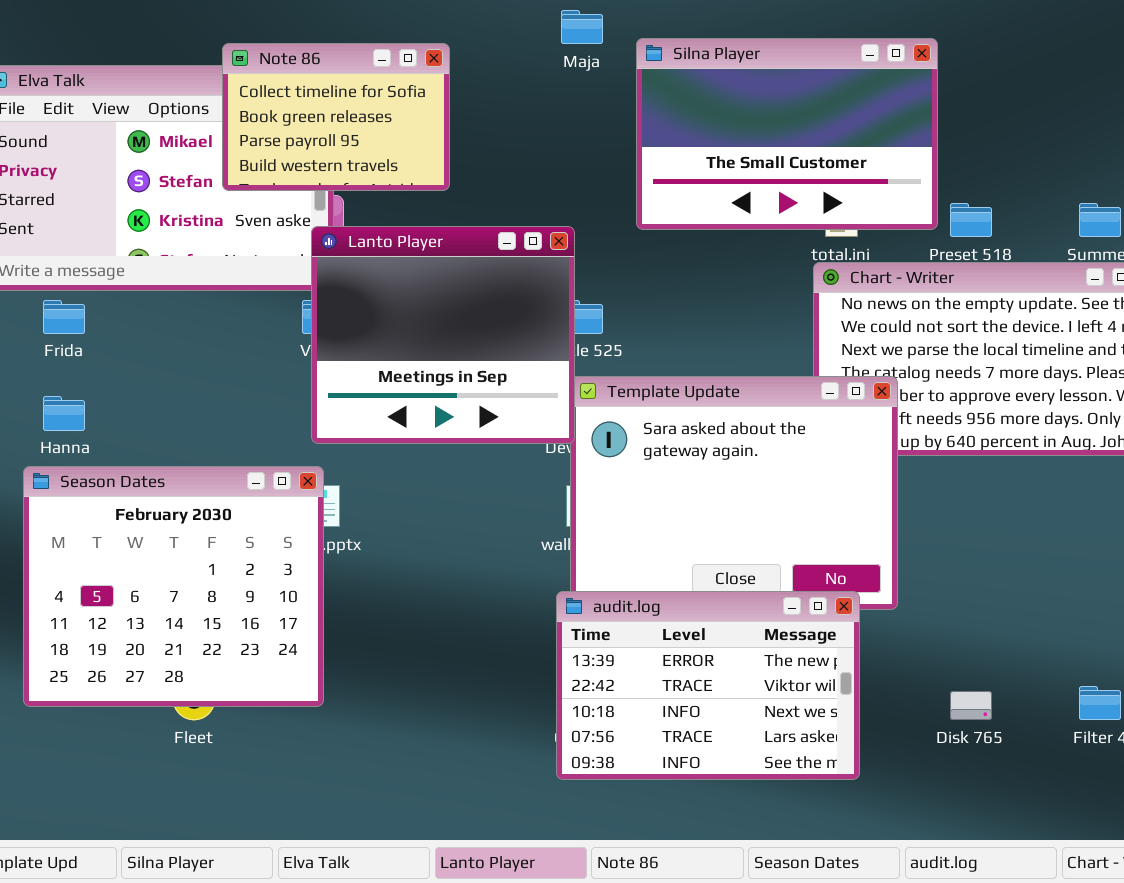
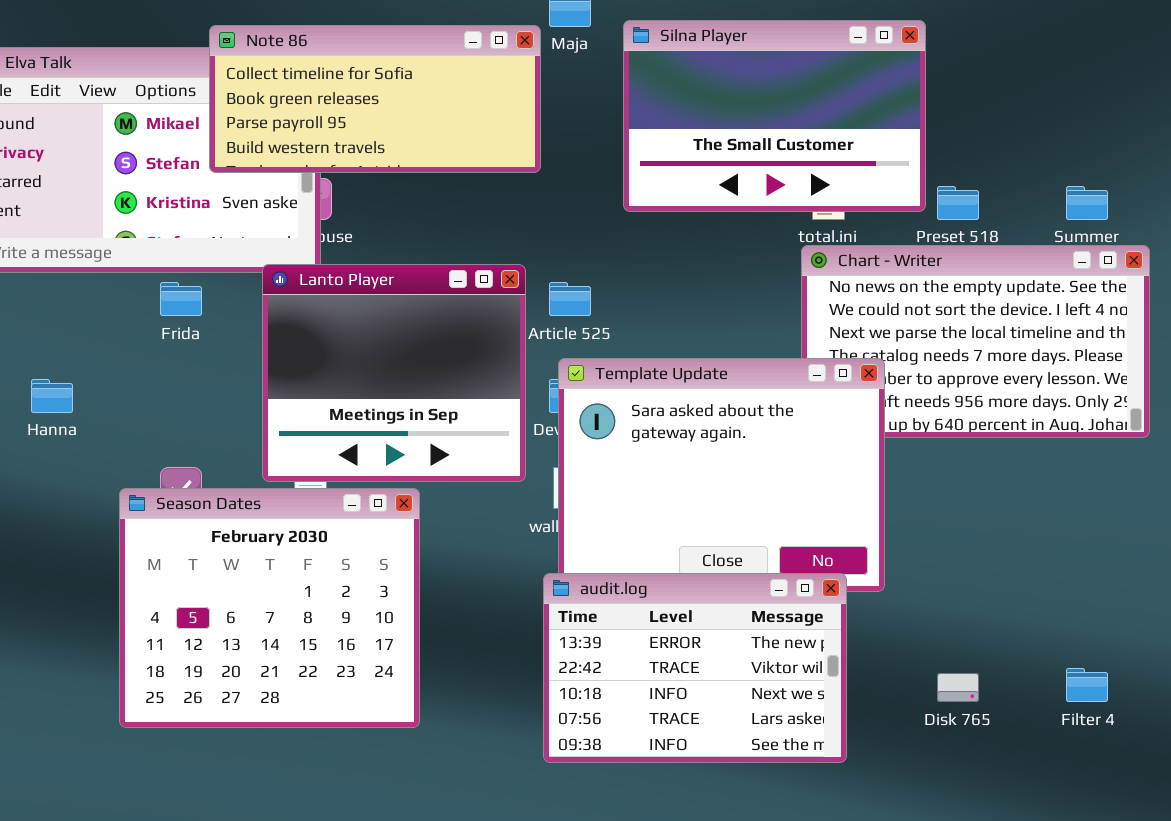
Note 86: [222,43,450,191] -> [209,25,541,173], resized
Lanto Player: [311,226,575,444] -> [262,264,526,482], moved
Frida: [43,300,85,334] -> [160,282,202,316], moved
Season Dates: [23,466,324,707] -> [119,488,420,728], moved

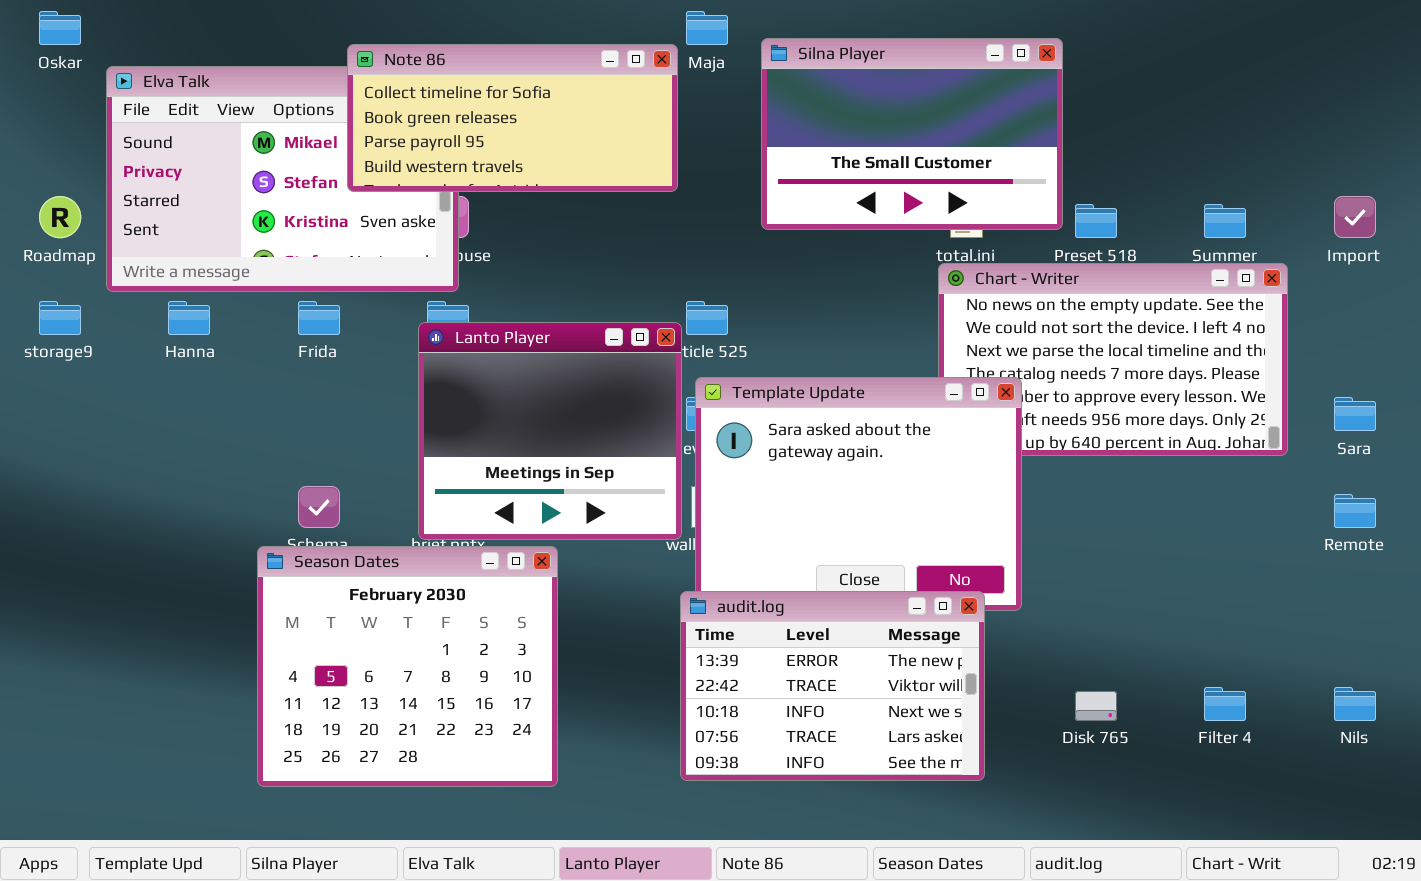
Lanto Player: [262,264,526,482] -> [418,322,682,540], moved
Hanna: [31,379,73,413] -> [168,301,210,335], moved
Season Dates: [119,488,420,728] -> [257,546,558,787], moved

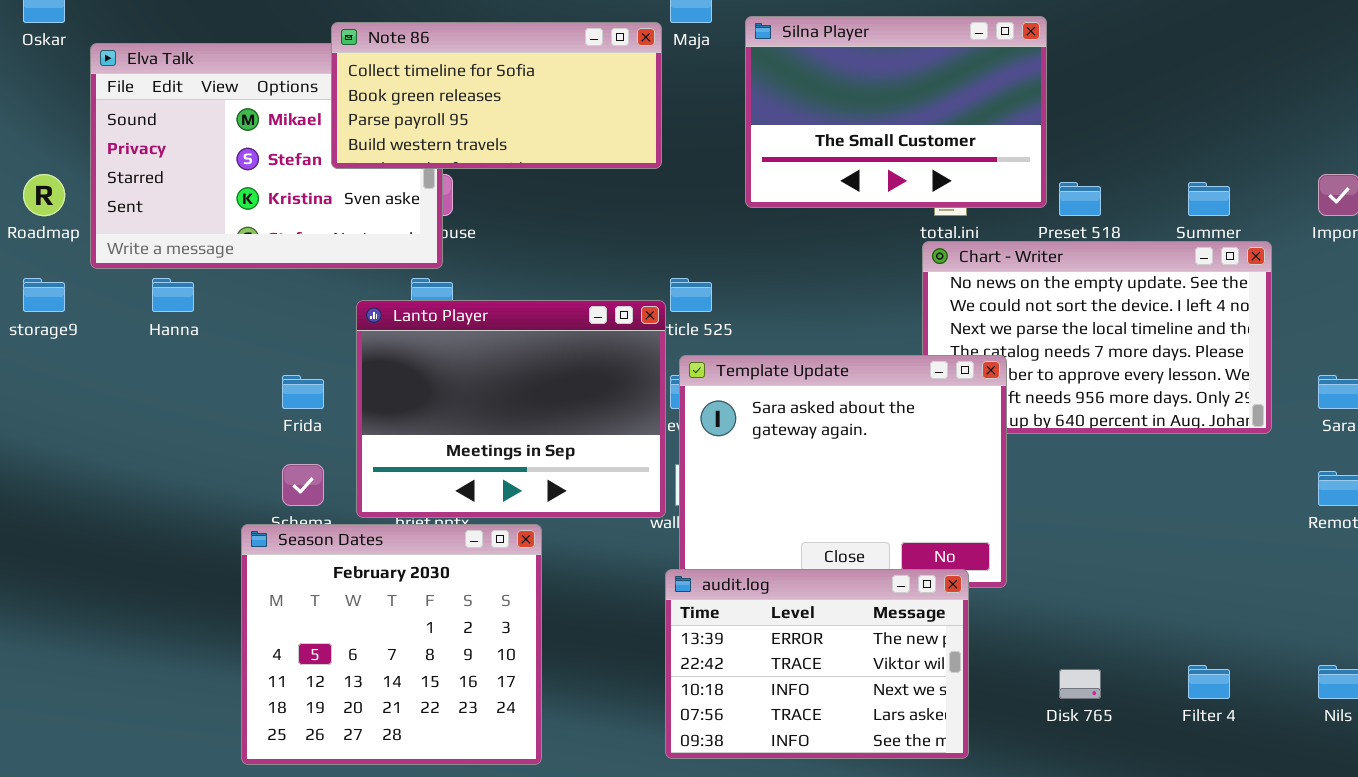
Frida: [298,301,340,335] -> [282,375,324,409], moved
Lanto Player: [418,322,682,540] -> [356,300,666,518], resized

